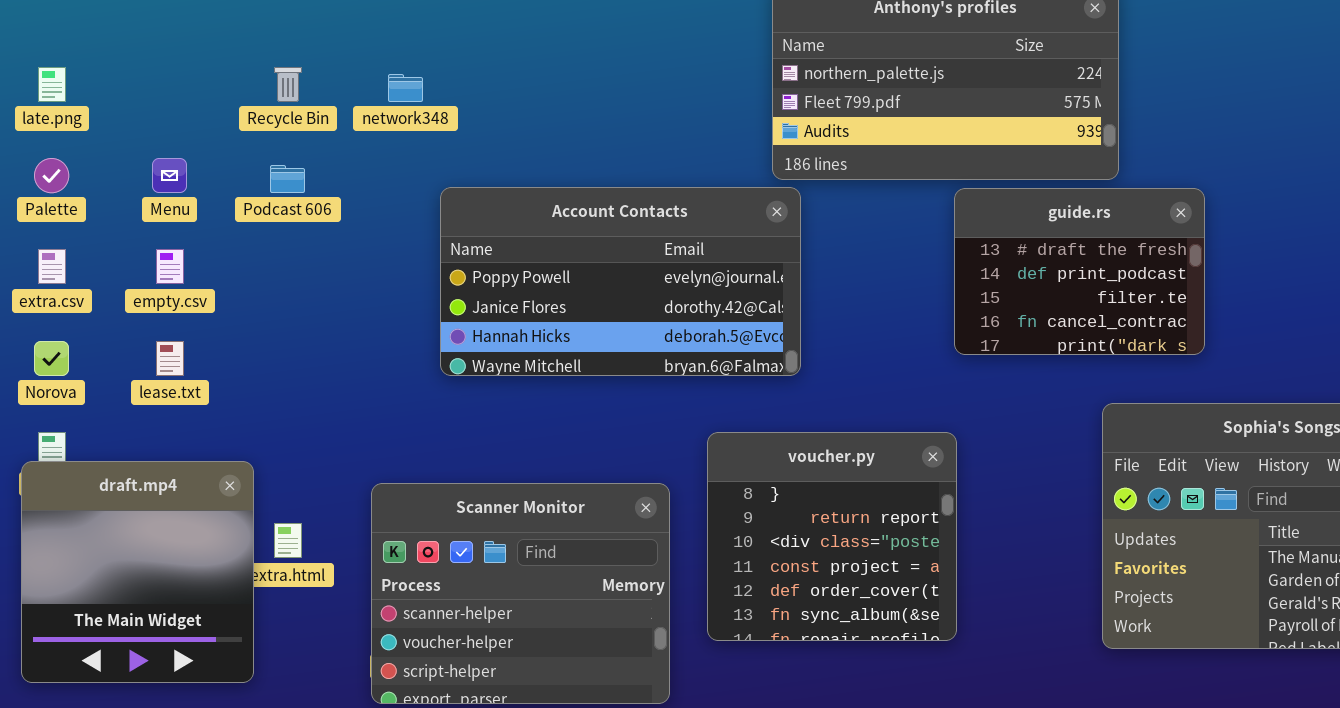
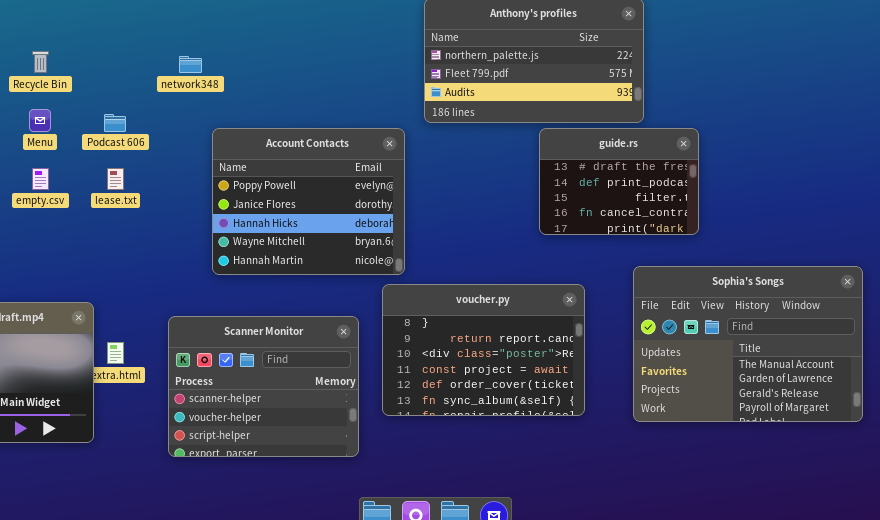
Recycle Bin: [274,67,302,102] -> [32,51,49,73], moved
Account Contacts: [440,187,801,376] -> [212,128,405,275], resized
lease.txt: [156,341,184,376] -> [107,168,124,190], moved
voucher.py: [707,432,957,641] -> [382,284,585,416], resized

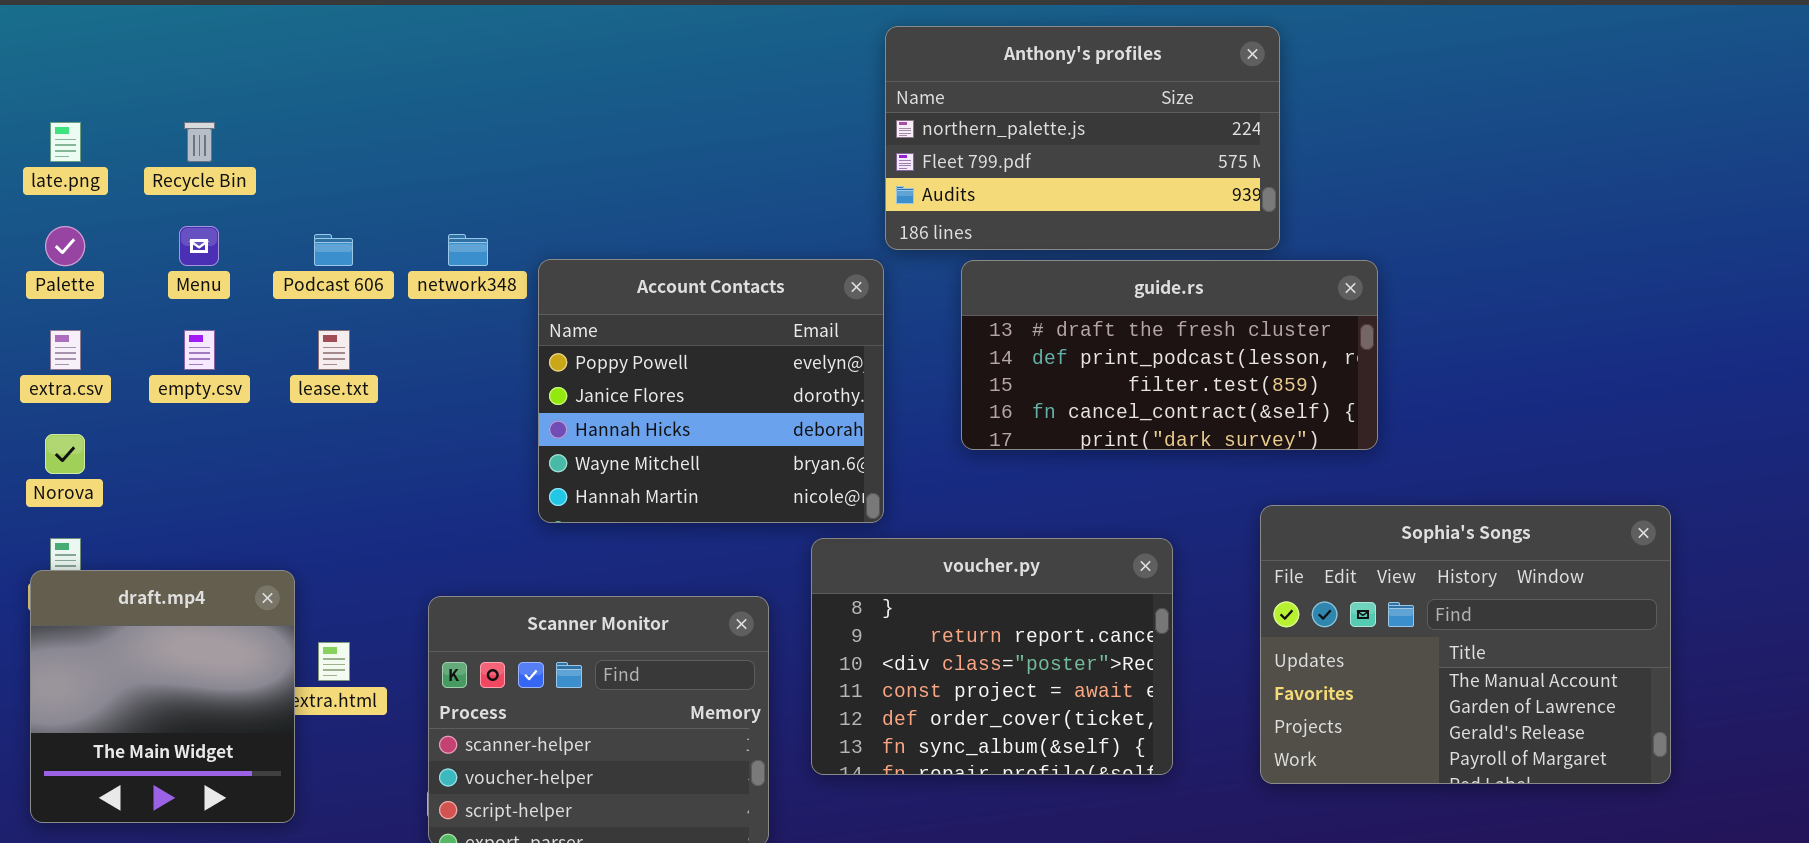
network348: [179,56,202,73] -> [448,234,488,266], moved
Account Contacts: [212,128,405,275] -> [538,259,884,523], moved
guide.rs: [539,128,699,235] -> [961,260,1378,450], resized

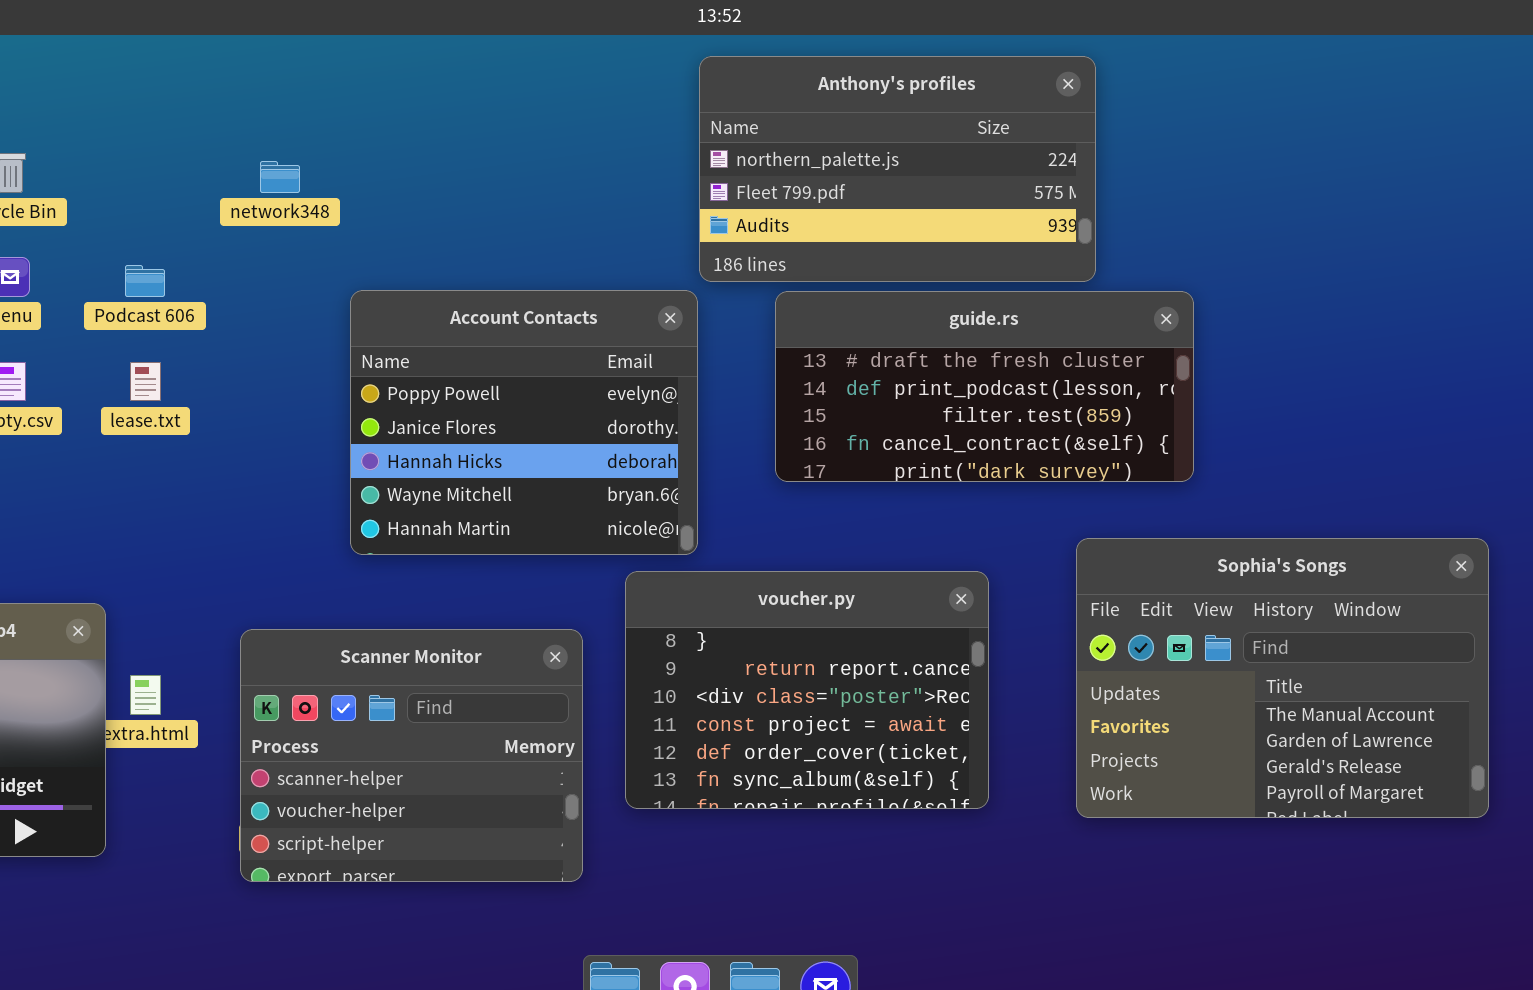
network348: [448,234,488,266] -> [260,161,300,193], moved

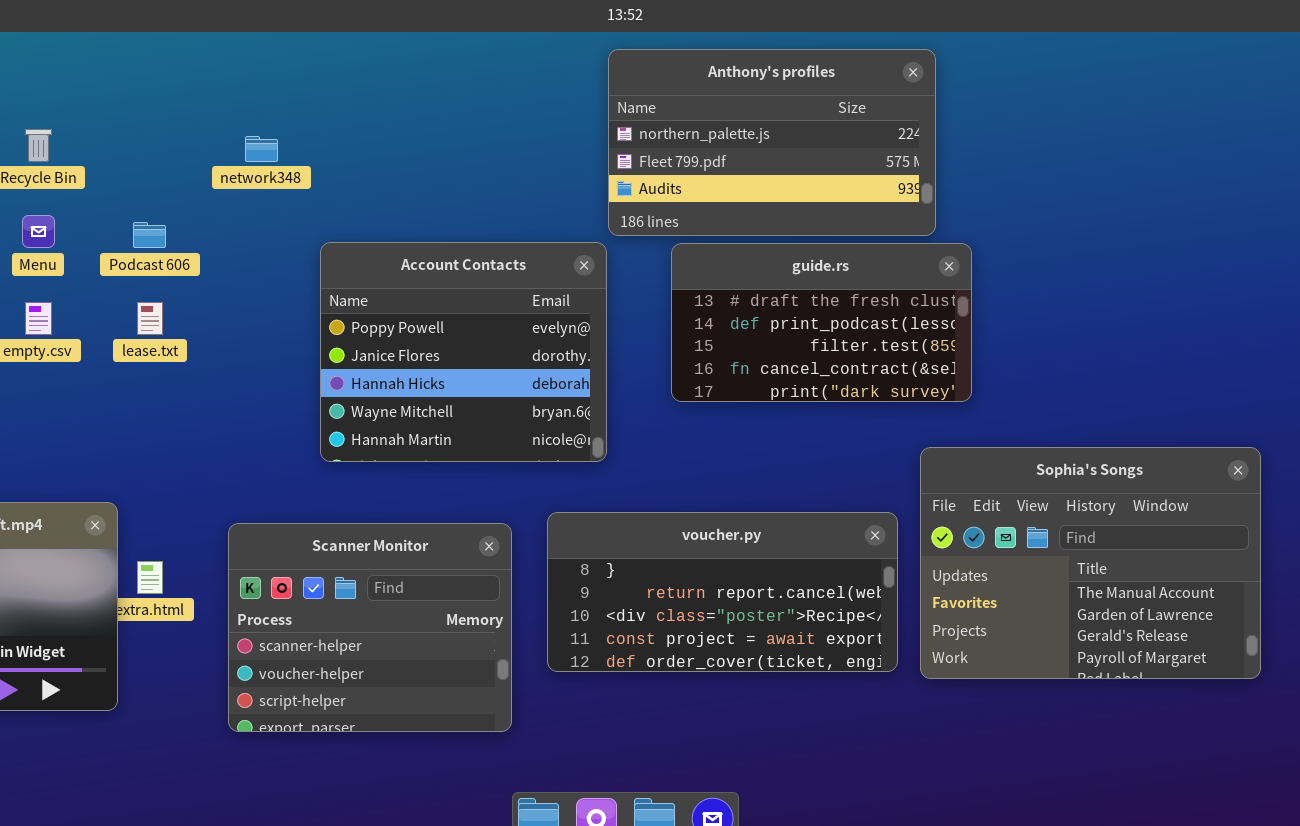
guide.rs: [775,291,1194,482] -> [671,243,972,402], resized
voucher.py: [625,571,989,809] -> [547,512,898,672], resized

